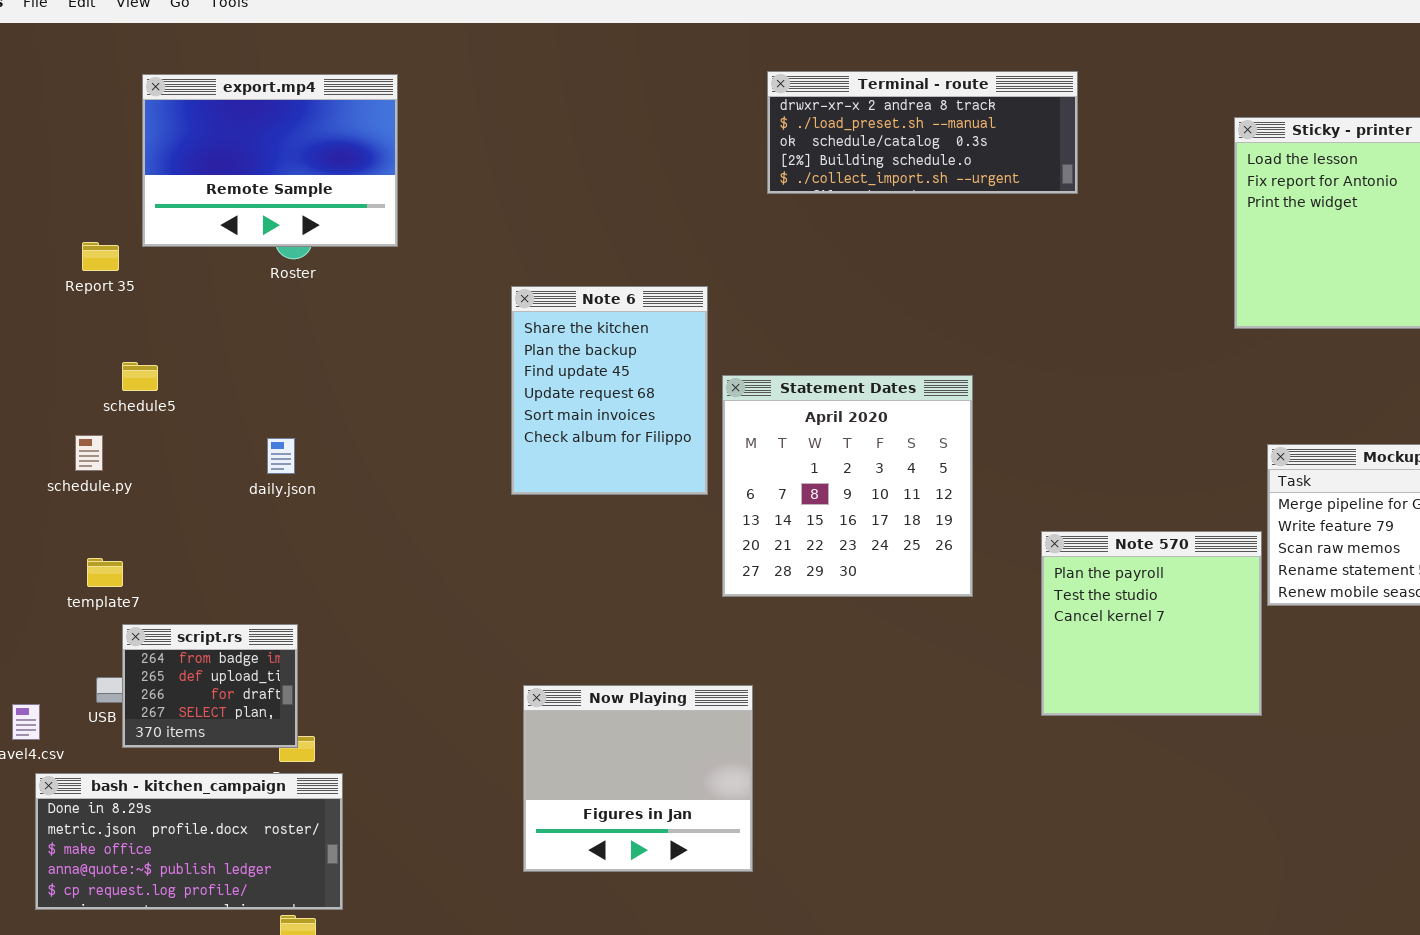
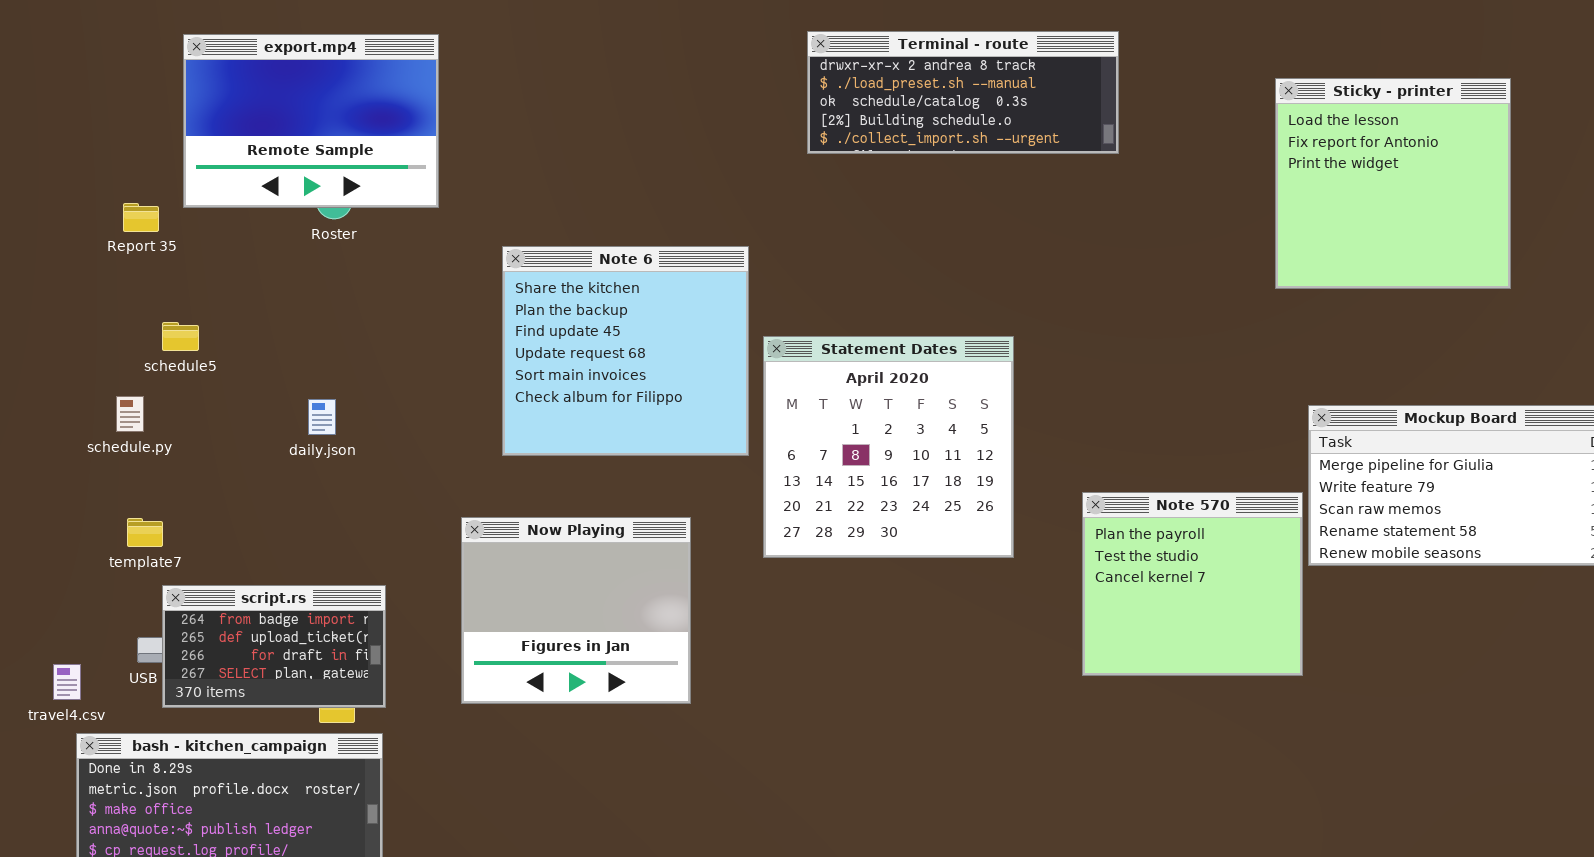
Note 6: [511,286,708,495] -> [502,246,749,456], resized
script.rs: [122,624,298,748] -> [162,585,386,708], resized
Now Playing: [523,685,753,872] -> [461,517,691,704], moved

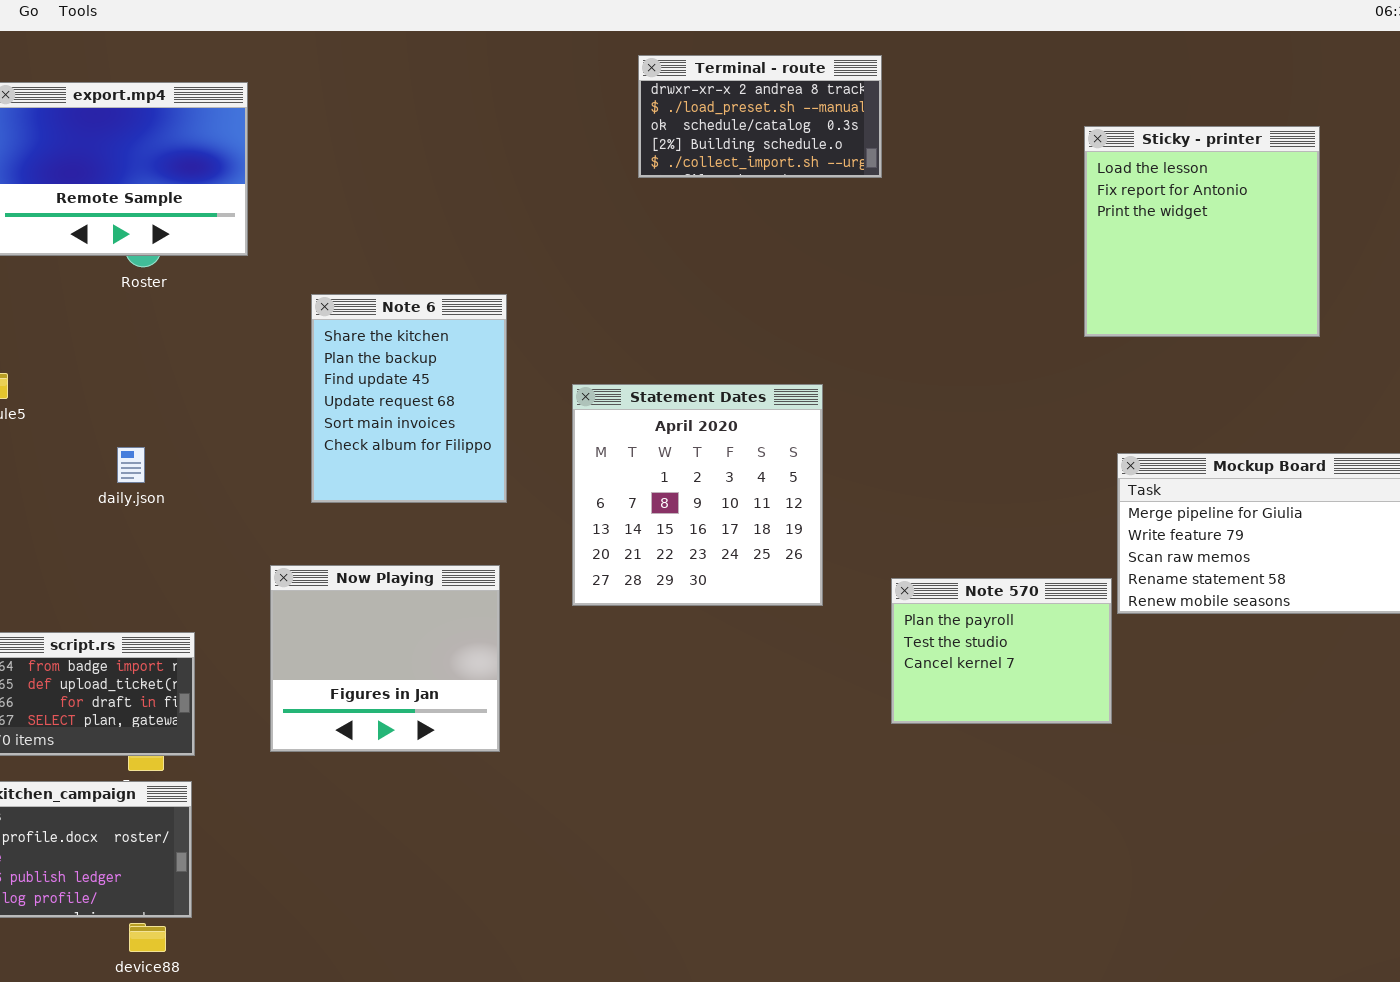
Terminal - route: [807,31,1119,154] -> [638,55,882,178], moved, resized
Note 6: [502,246,749,456] -> [311,294,507,503], resized
Note 570: [1082,492,1303,676] -> [891,578,1112,724], resized

